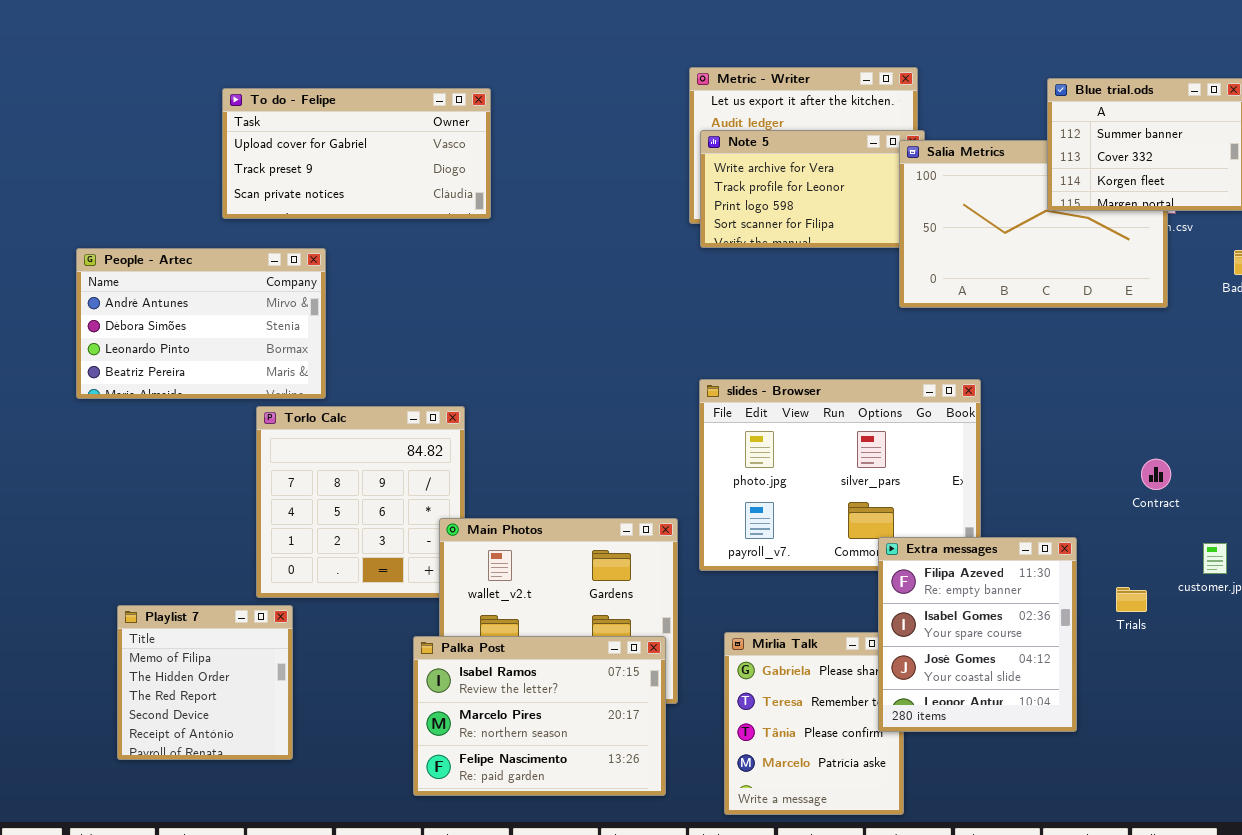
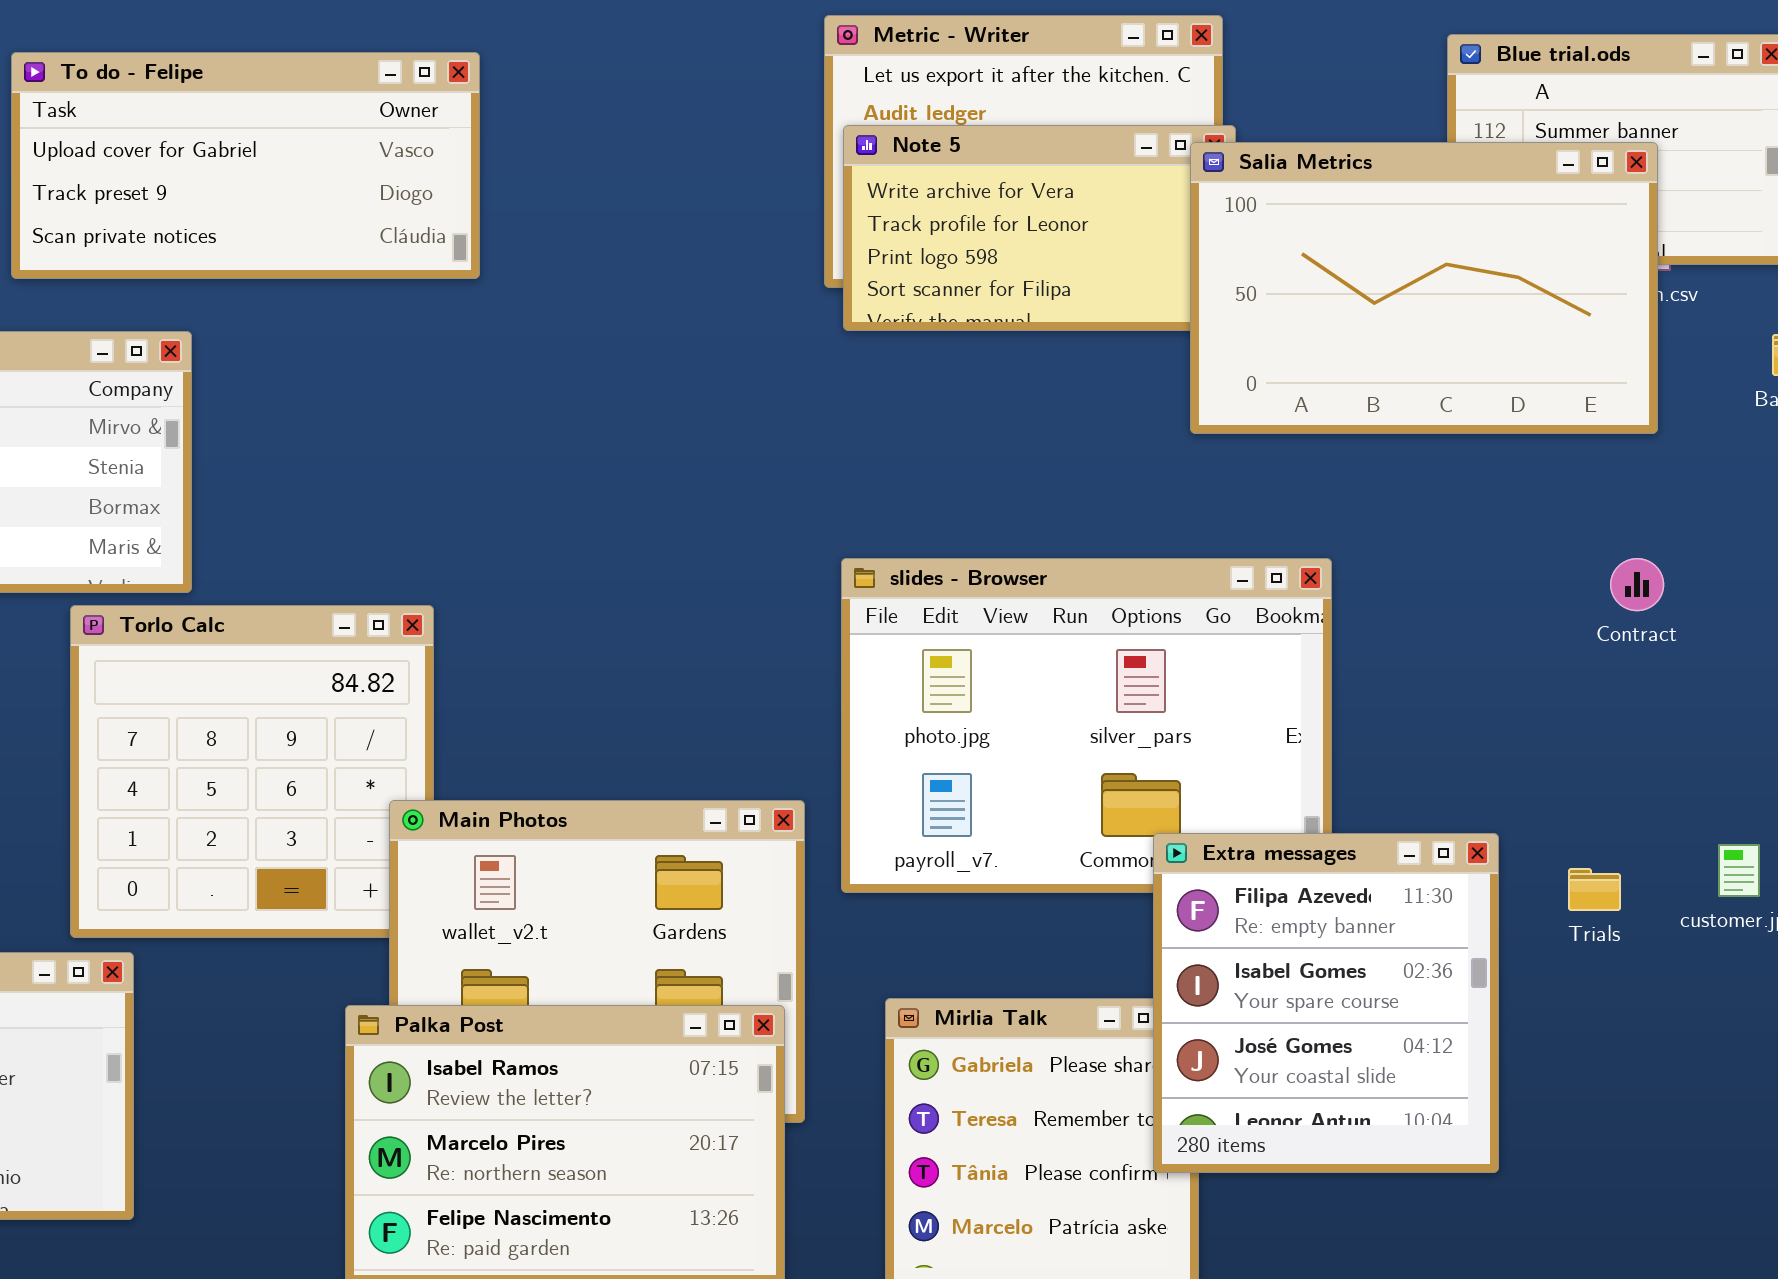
Salia Metrics: [899,140,1168,308] -> [1190,142,1658,434], raised
Contract: [1141,459,1171,490] -> [1610,558,1664,611], moved
Trials: [1116,587,1147,612] -> [1568,868,1621,911], moved

